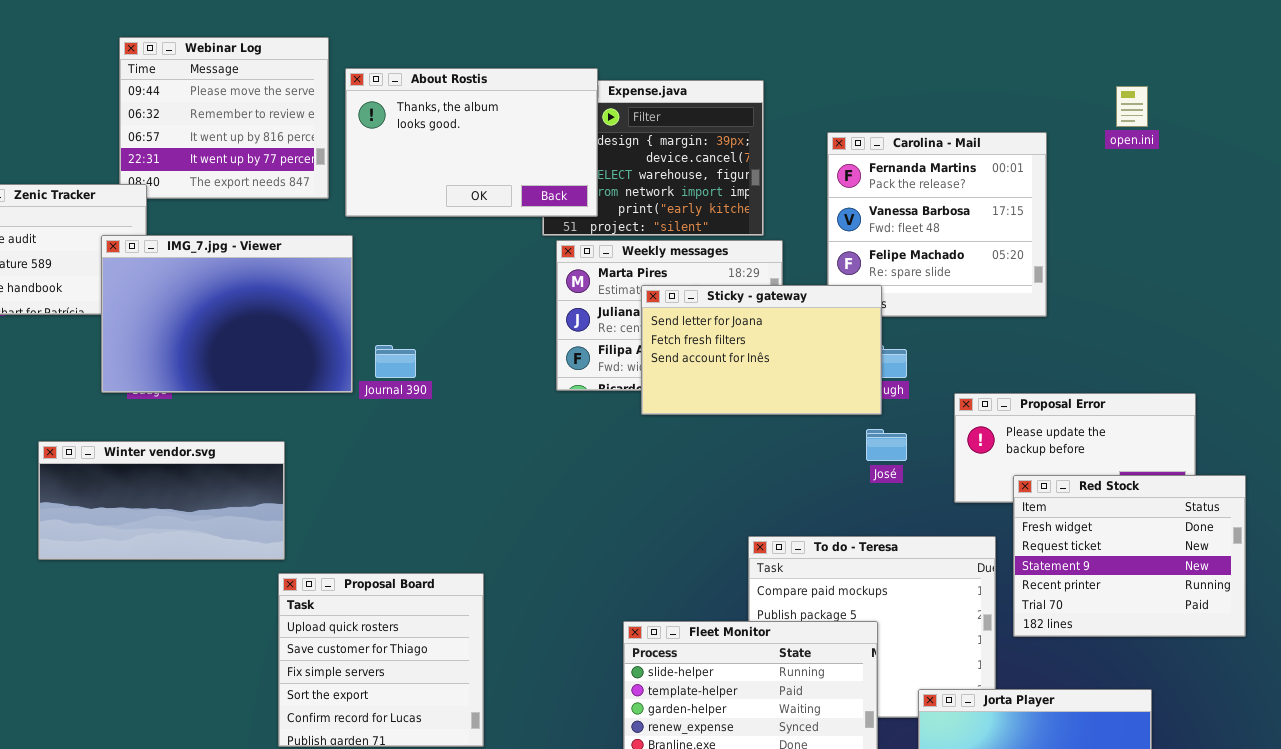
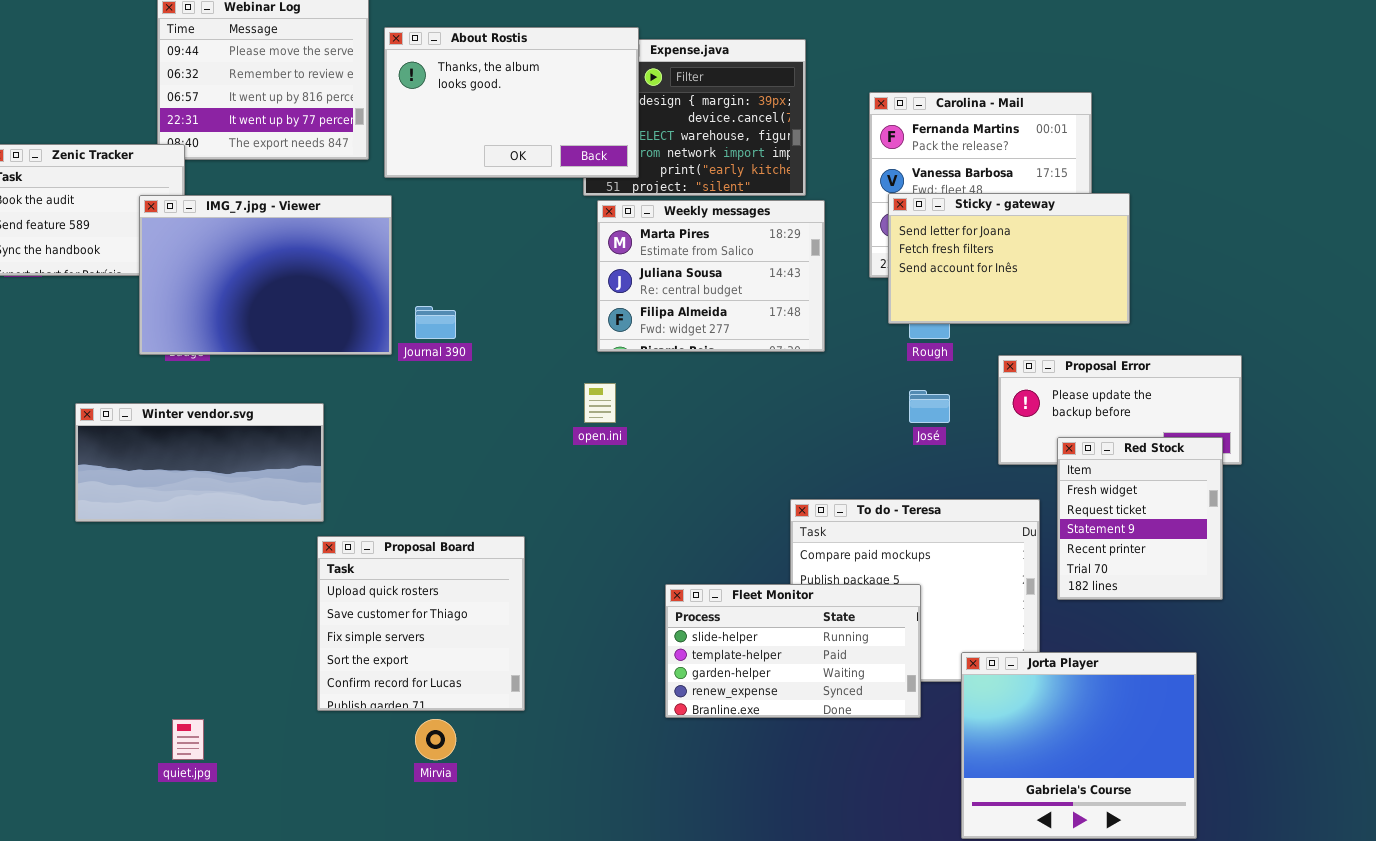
open.ini: [1116,86,1148,127] -> [584,383,616,423], moved
Sticky - gateway: [641,285,882,415] -> [888,193,1130,324], moved
Red Stock: [1013,475,1246,637] -> [1057,437,1223,600], resized

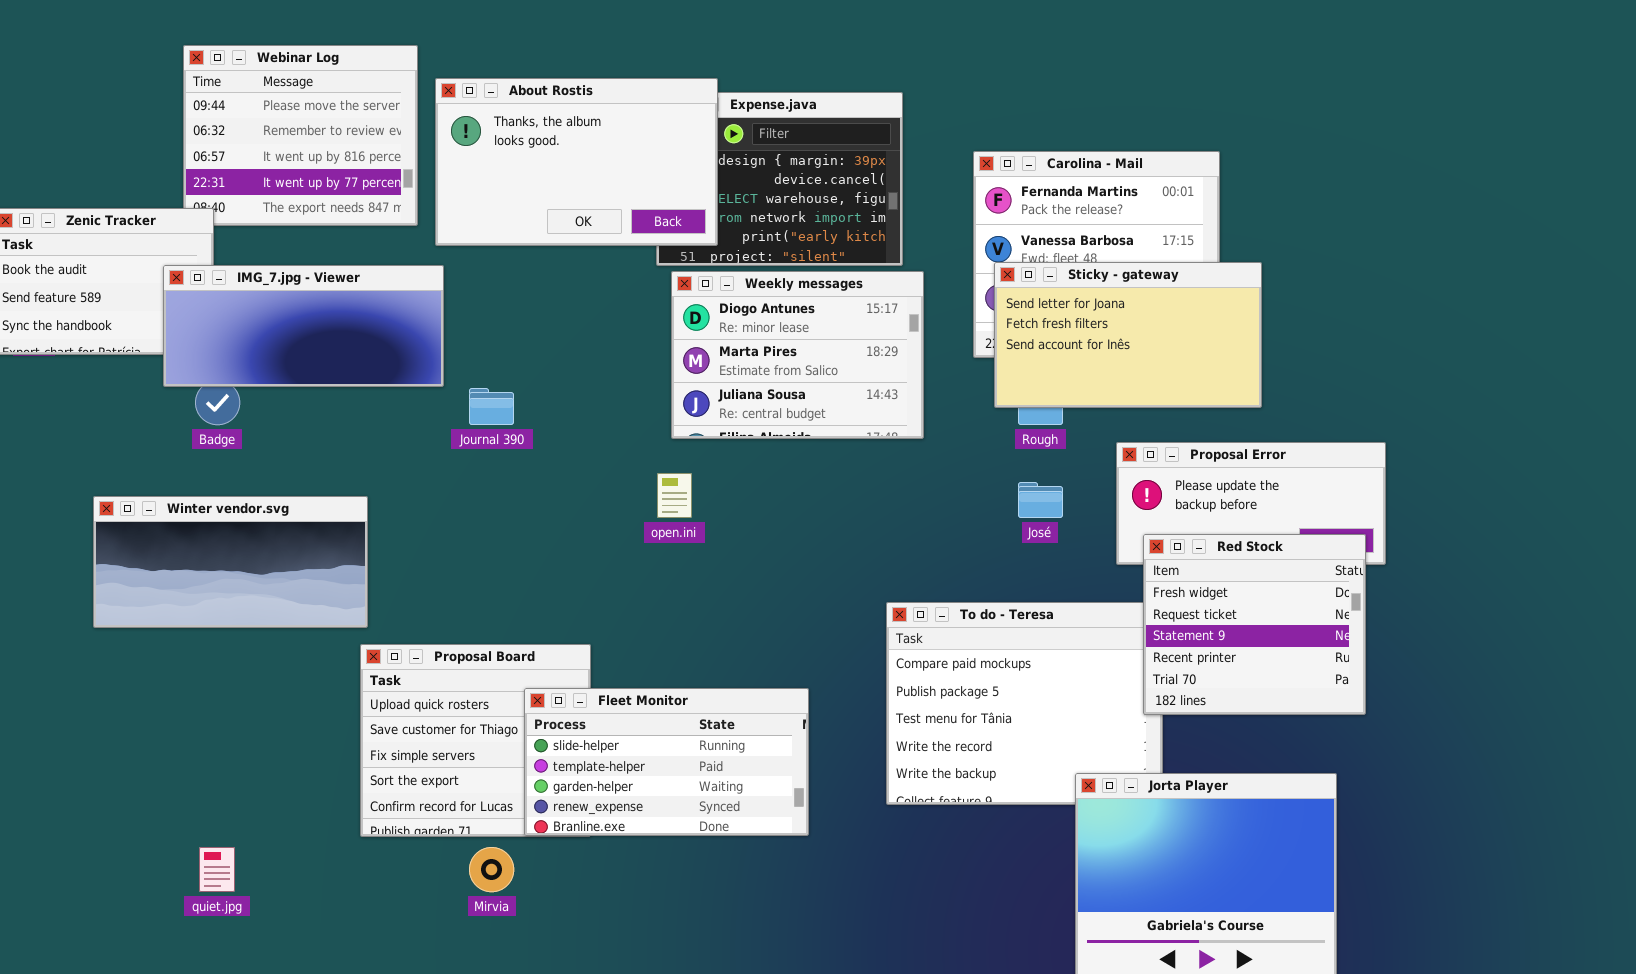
IMG_7.jpg - Viewer: [139,195,392,355] -> [163,265,444,387], resized
Weekly messages: [597,200,825,352] -> [671,271,924,439], scrolled up 1 row
Red Stock: [1057,437,1223,600] -> [1143,534,1366,715], resized
Fleet Monitor: [665,584,921,718] -> [524,688,809,836], moved

